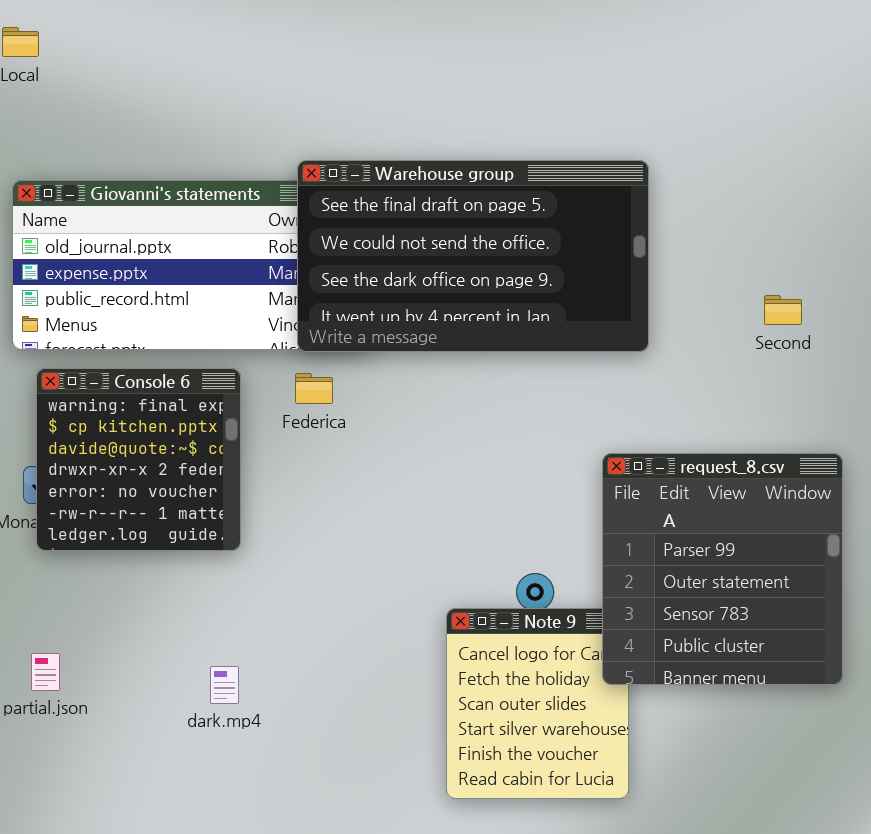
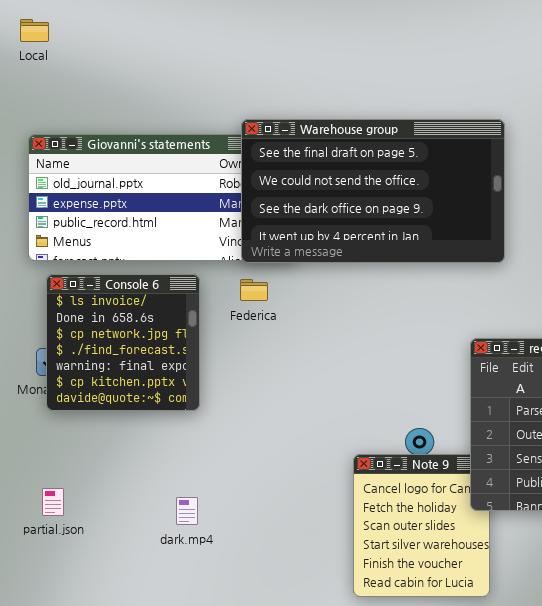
Console 6: [36,368,241,551] -> [46,274,200,411], scrolled up 4 rows

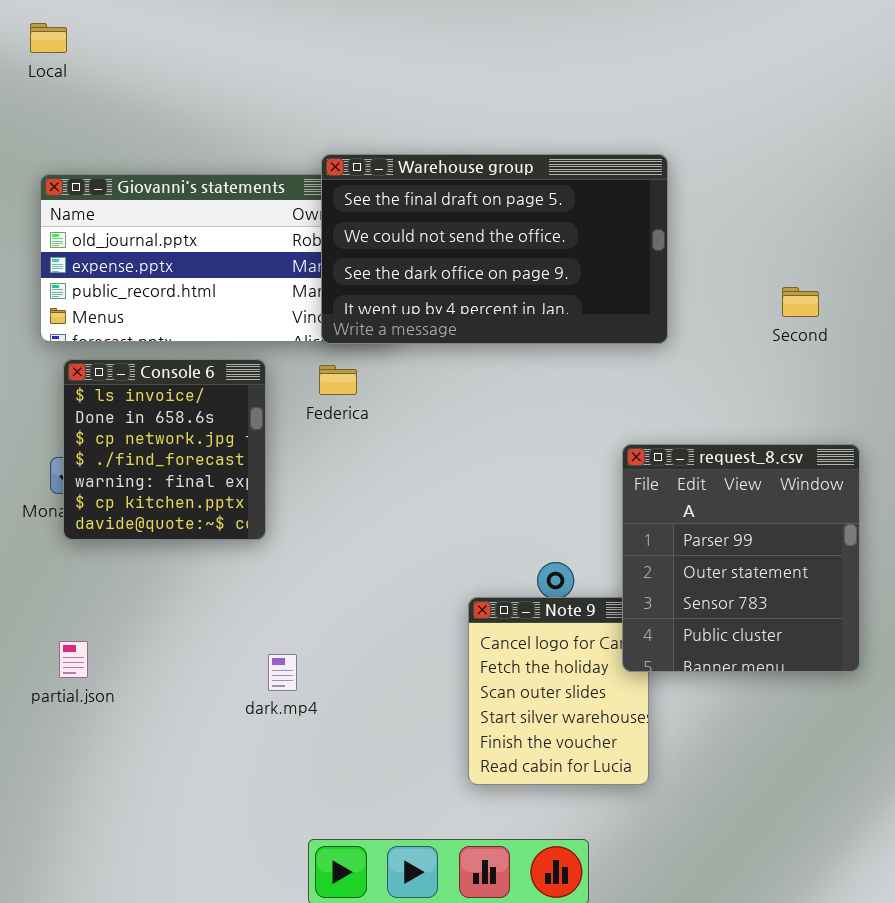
dark.mp4: [176,497,198,525] -> [268,654,297,691], moved

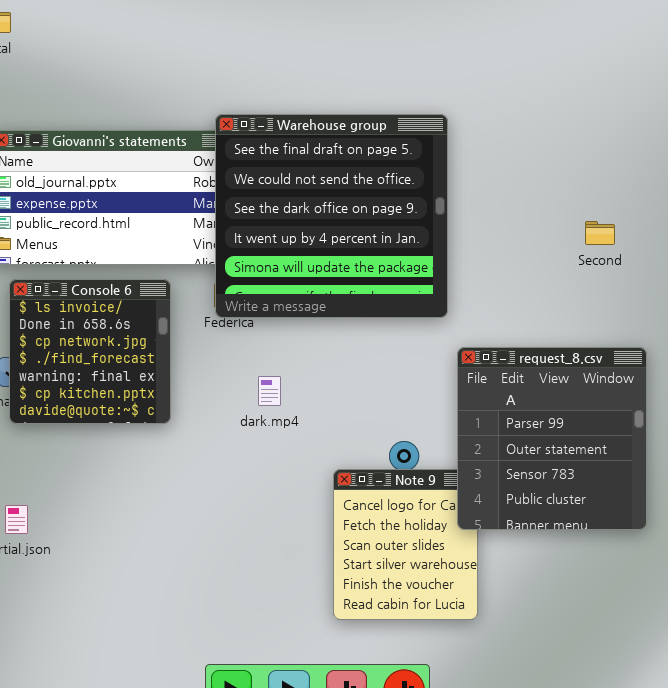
Warehouse group: [321,154,668,344] -> [215,114,448,318], resized
dark.mp4: [268,654,297,691] -> [258,376,281,406], moved

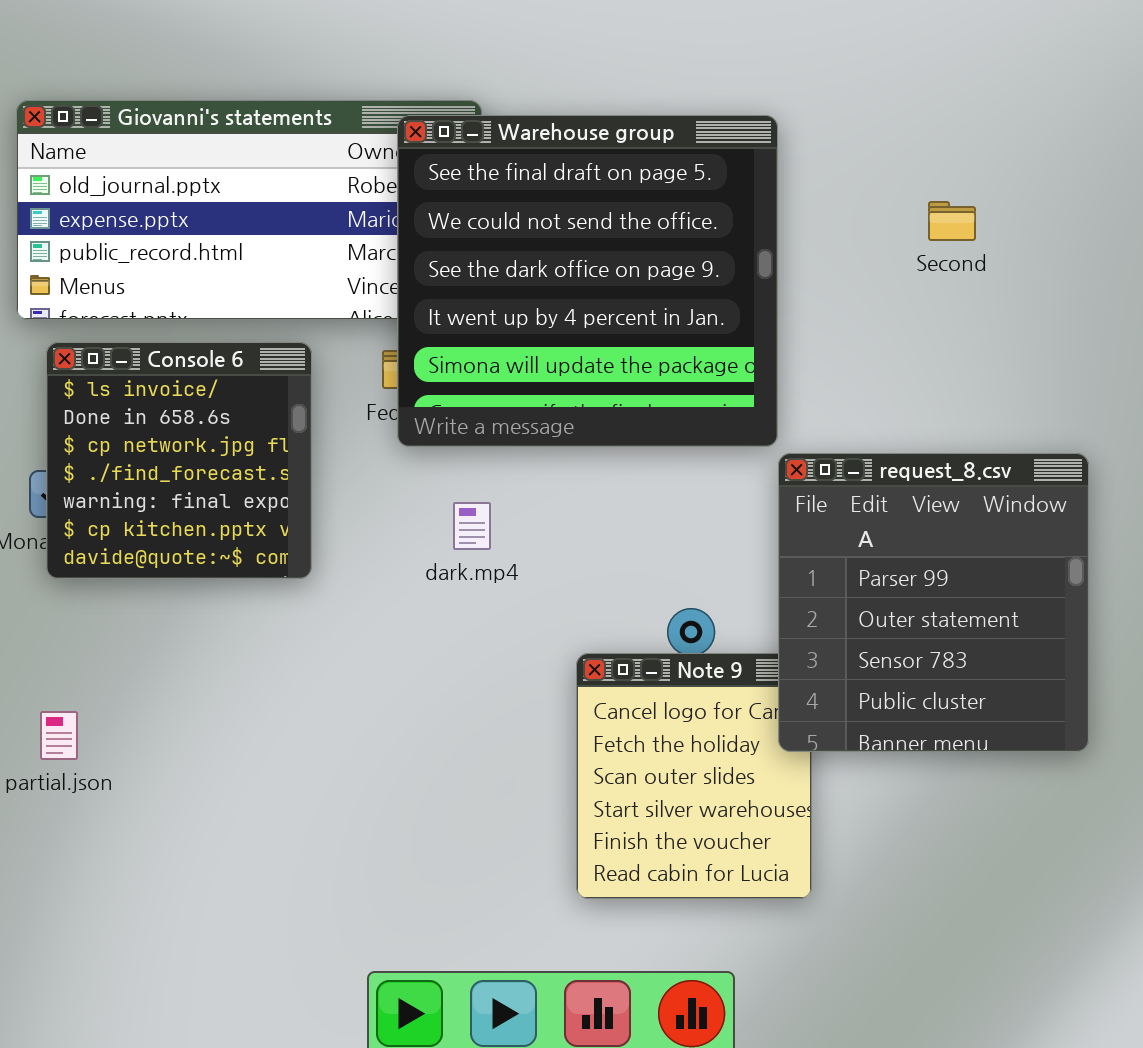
Warehouse group: [215,114,448,318] -> [397,115,778,447], moved
Second: [585,221,615,245] -> [928,201,976,241], moved

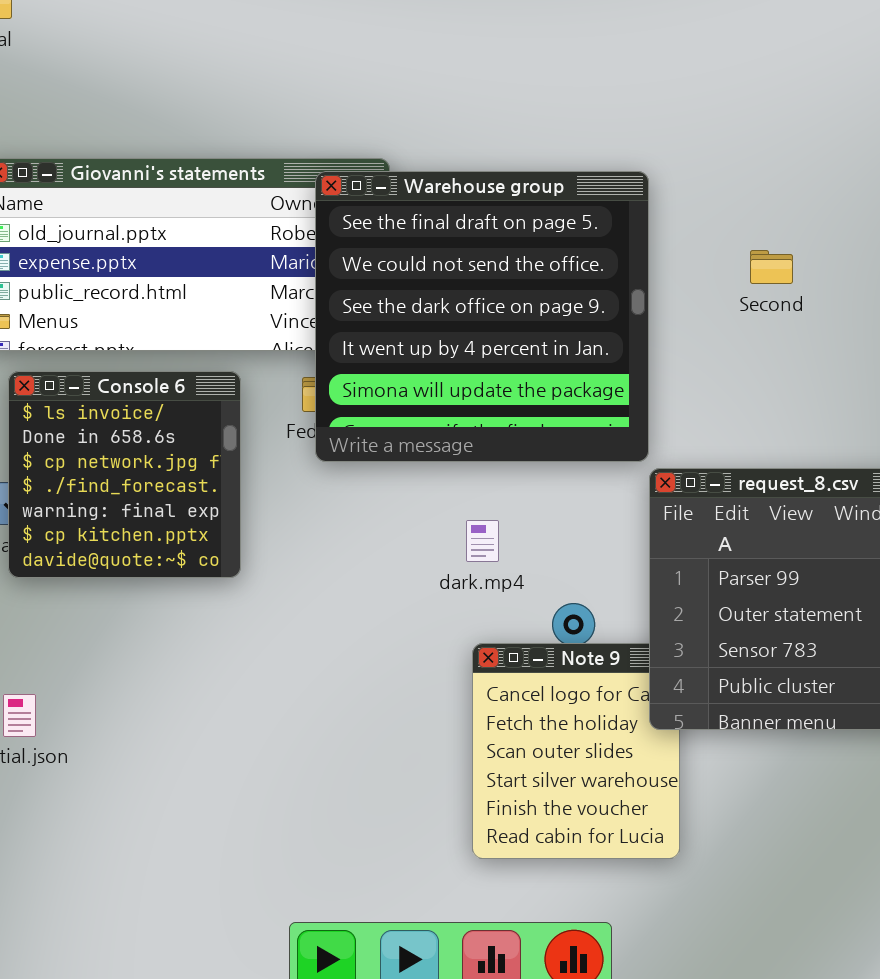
Second: [928,201,976,241] -> [750,250,793,284], moved
dark.mp4: [453,502,491,550] -> [466,520,499,562], moved

